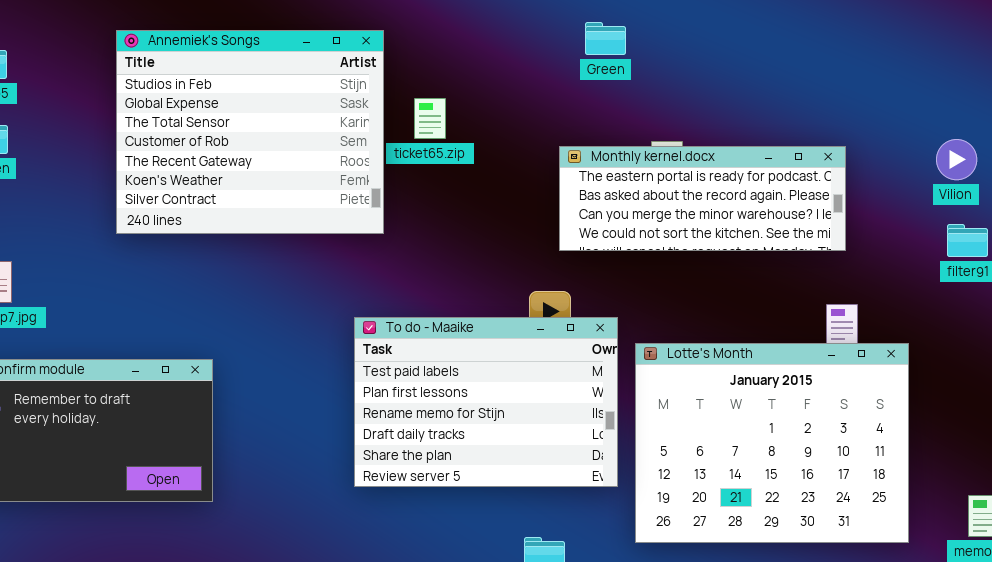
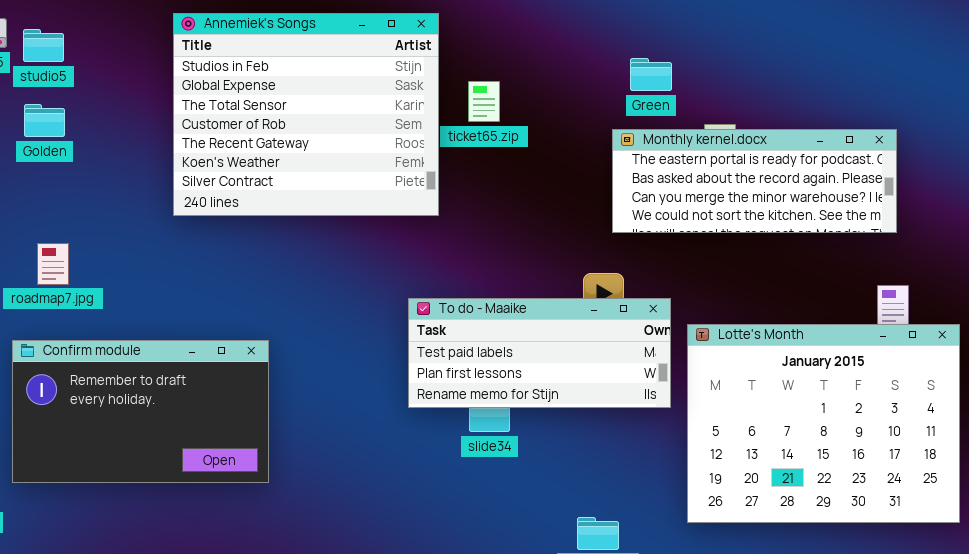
Green: [585,22,626,55] -> [630,58,672,91], moved
To do - Maaike: [354,317,618,487] -> [408,298,671,408], resized

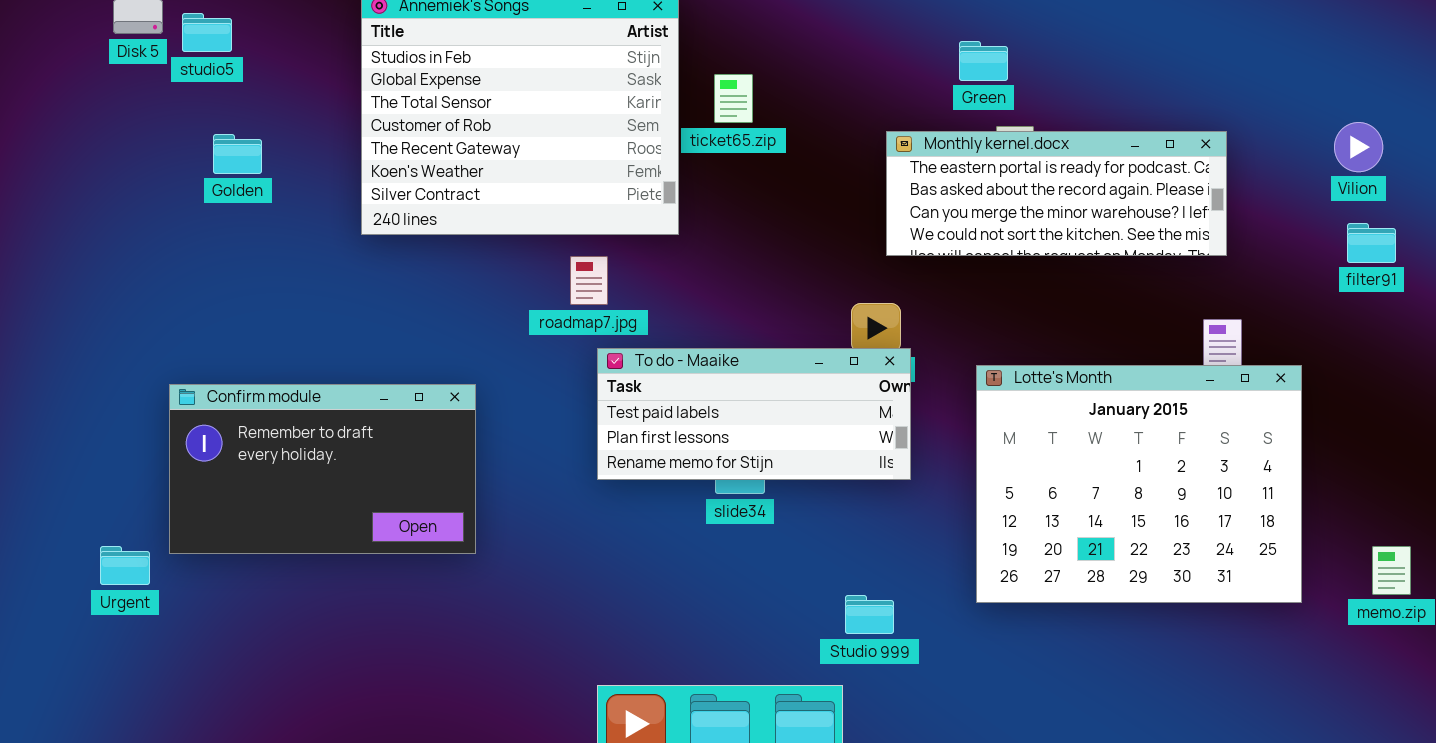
Green: [630,58,672,91] -> [959,41,1008,81], moved
Golden: [24,104,65,137] -> [213,134,262,174], moved
roadmap7.jpg: [37,243,69,285] -> [570,256,608,305], moved
To do - Maaike: [408,298,671,408] -> [597,348,911,480], moved

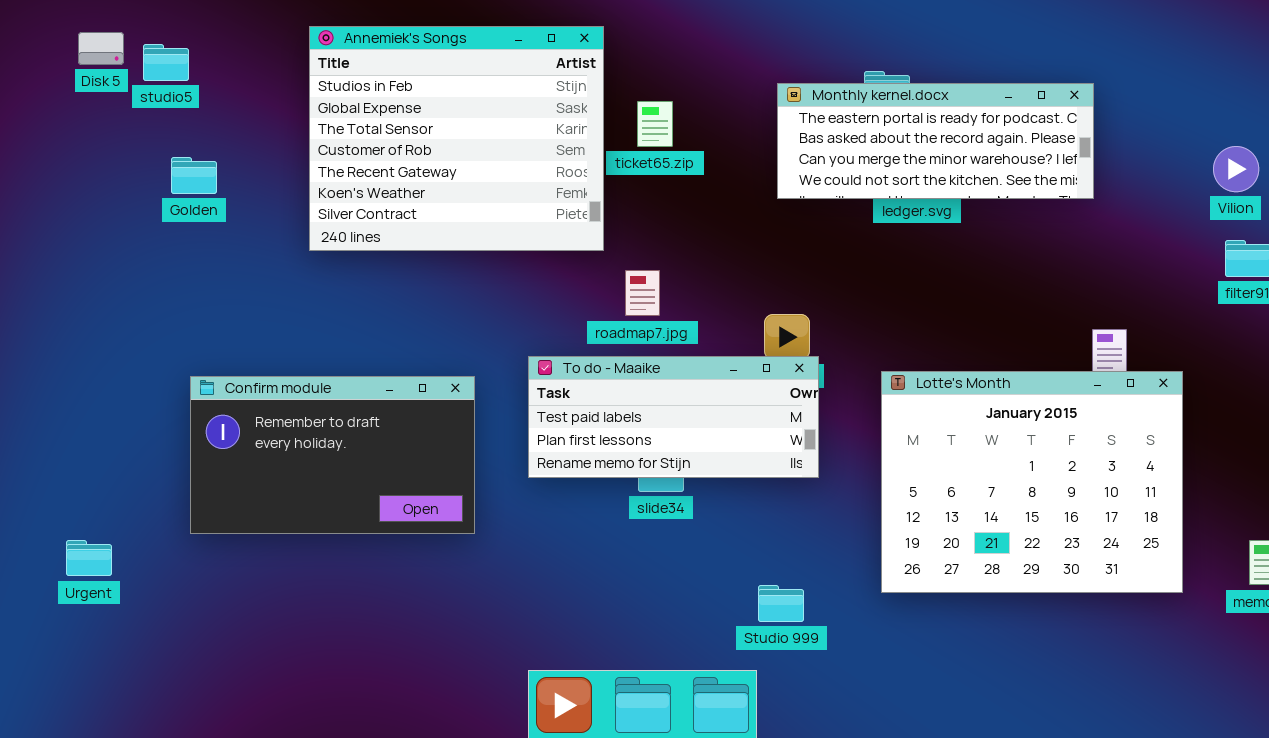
Monthly kernel.docx: [886,131,1227,256] -> [777,83,1094,199], moved
roadmap7.jpg: [570,256,608,305] -> [625,270,660,316], moved
Confirm module: [169,384,476,554] -> [190,376,475,534], moved

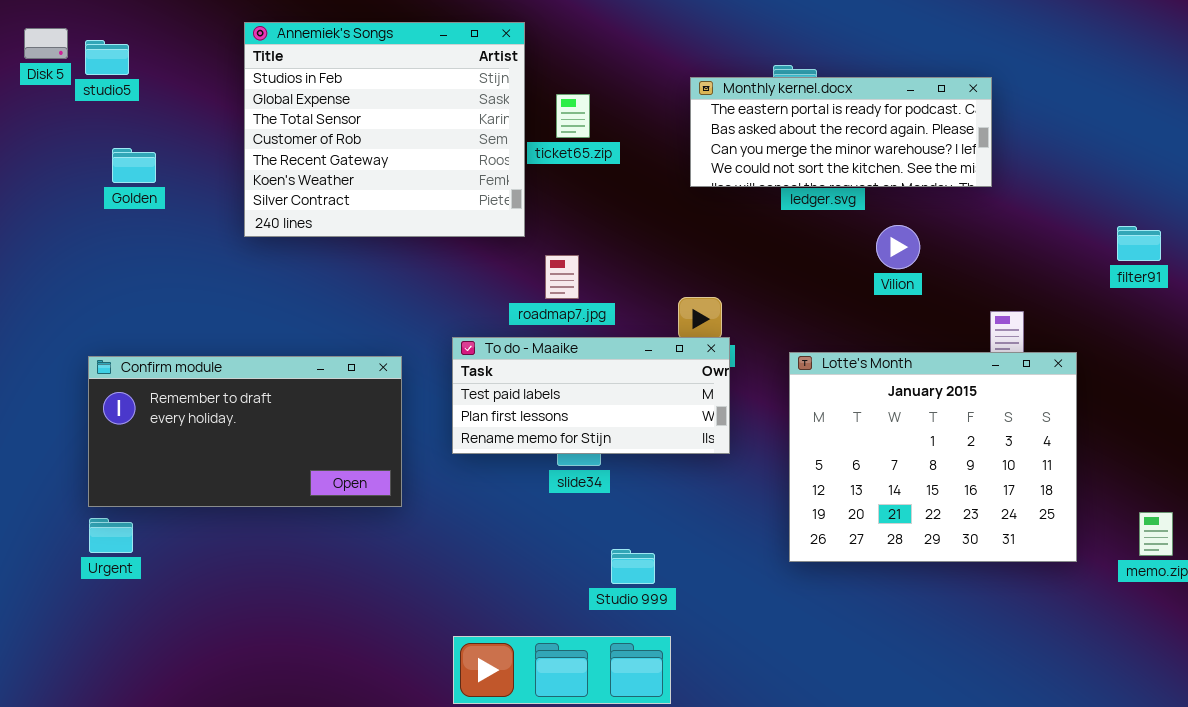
Vilion: [1213,146,1259,192] -> [876,225,920,269], moved
Confirm module: [190,376,475,534] -> [88,356,402,507], resized
Urgent: [66,540,112,576] -> [89,518,133,553], moved
Studio 999: [758,585,804,622] -> [611,549,655,584], moved

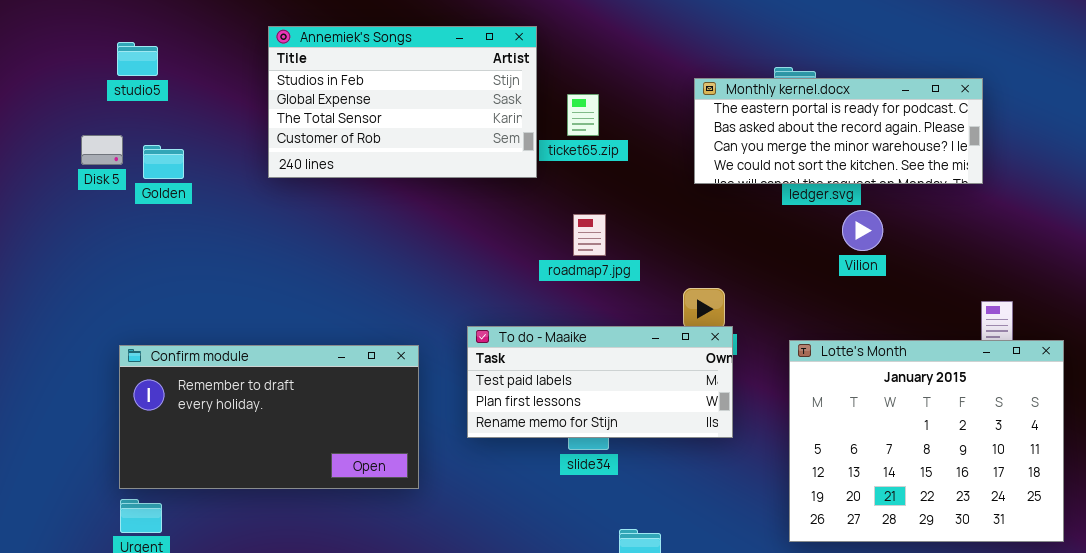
Annemiek's Songs: [244,22,525,237] -> [268,26,537,178], resized
Disk 5: [24,28,68,59] -> [81,135,123,165], moved
Vilion: [876,225,920,269] -> [842,210,883,251], moved
roadmap7.jpg: [545,255,579,299] -> [573,214,606,256], moved

